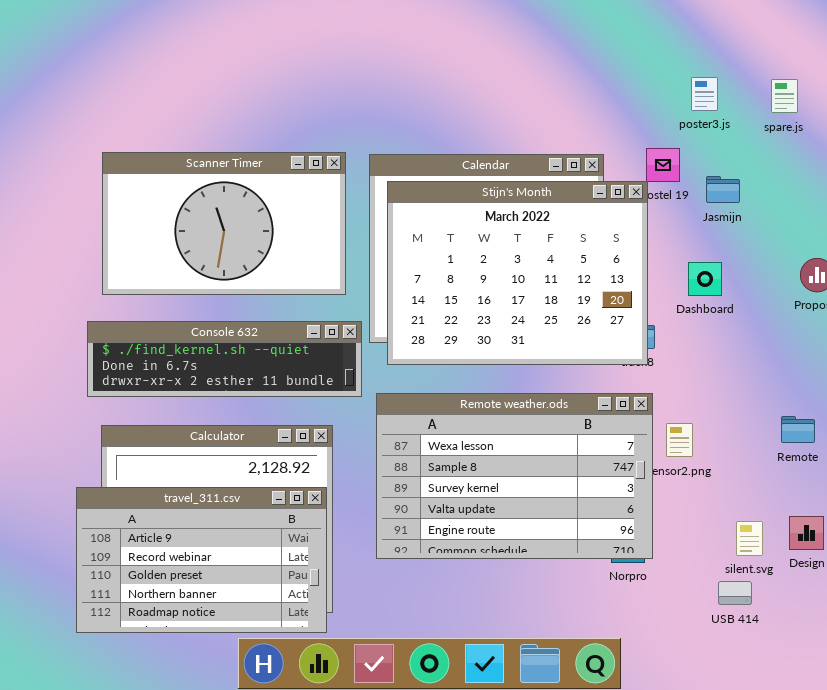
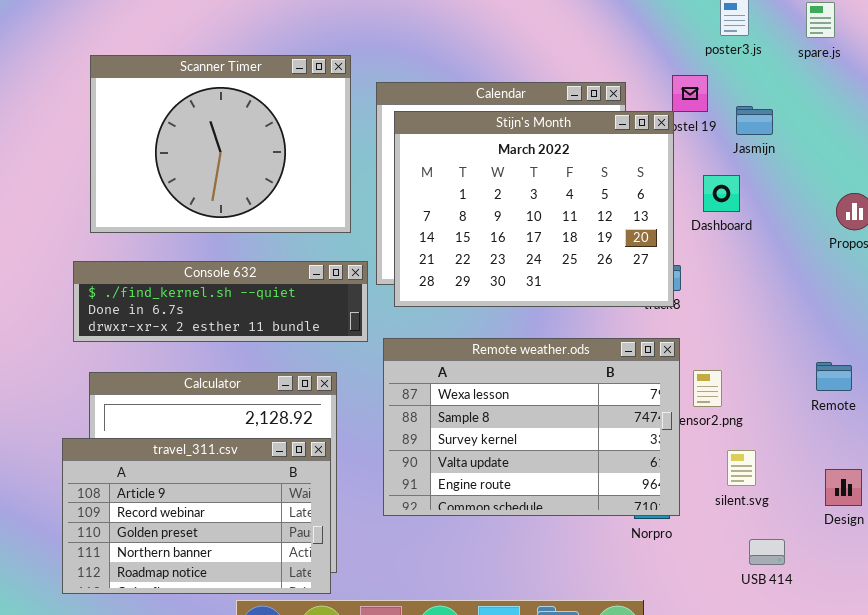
Scanner Timer: [102,152,346,295] -> [90,55,351,233], resized
Dashboard: [688,262,722,296] -> [703,175,740,212], moved
silent.svg: [736,521,763,556] -> [727,450,756,486], moved

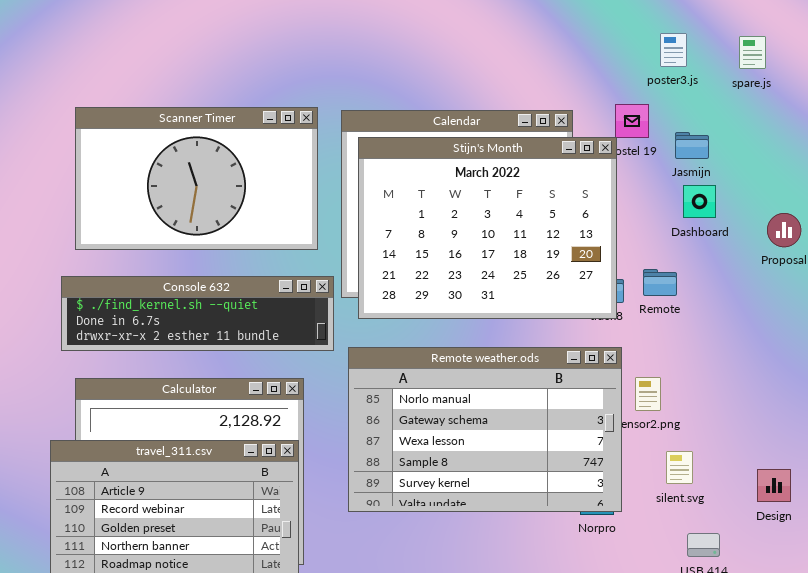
Scanner Timer: [90,55,351,233] -> [75,107,318,250], resized
Dashboard: [703,175,740,212] -> [683,185,716,218], moved
Remote weather.ods: [383,338,680,516] -> [348,347,622,512], scrolled up 2 rows
Remote: [816,362,852,391] -> [643,269,677,296], moved

